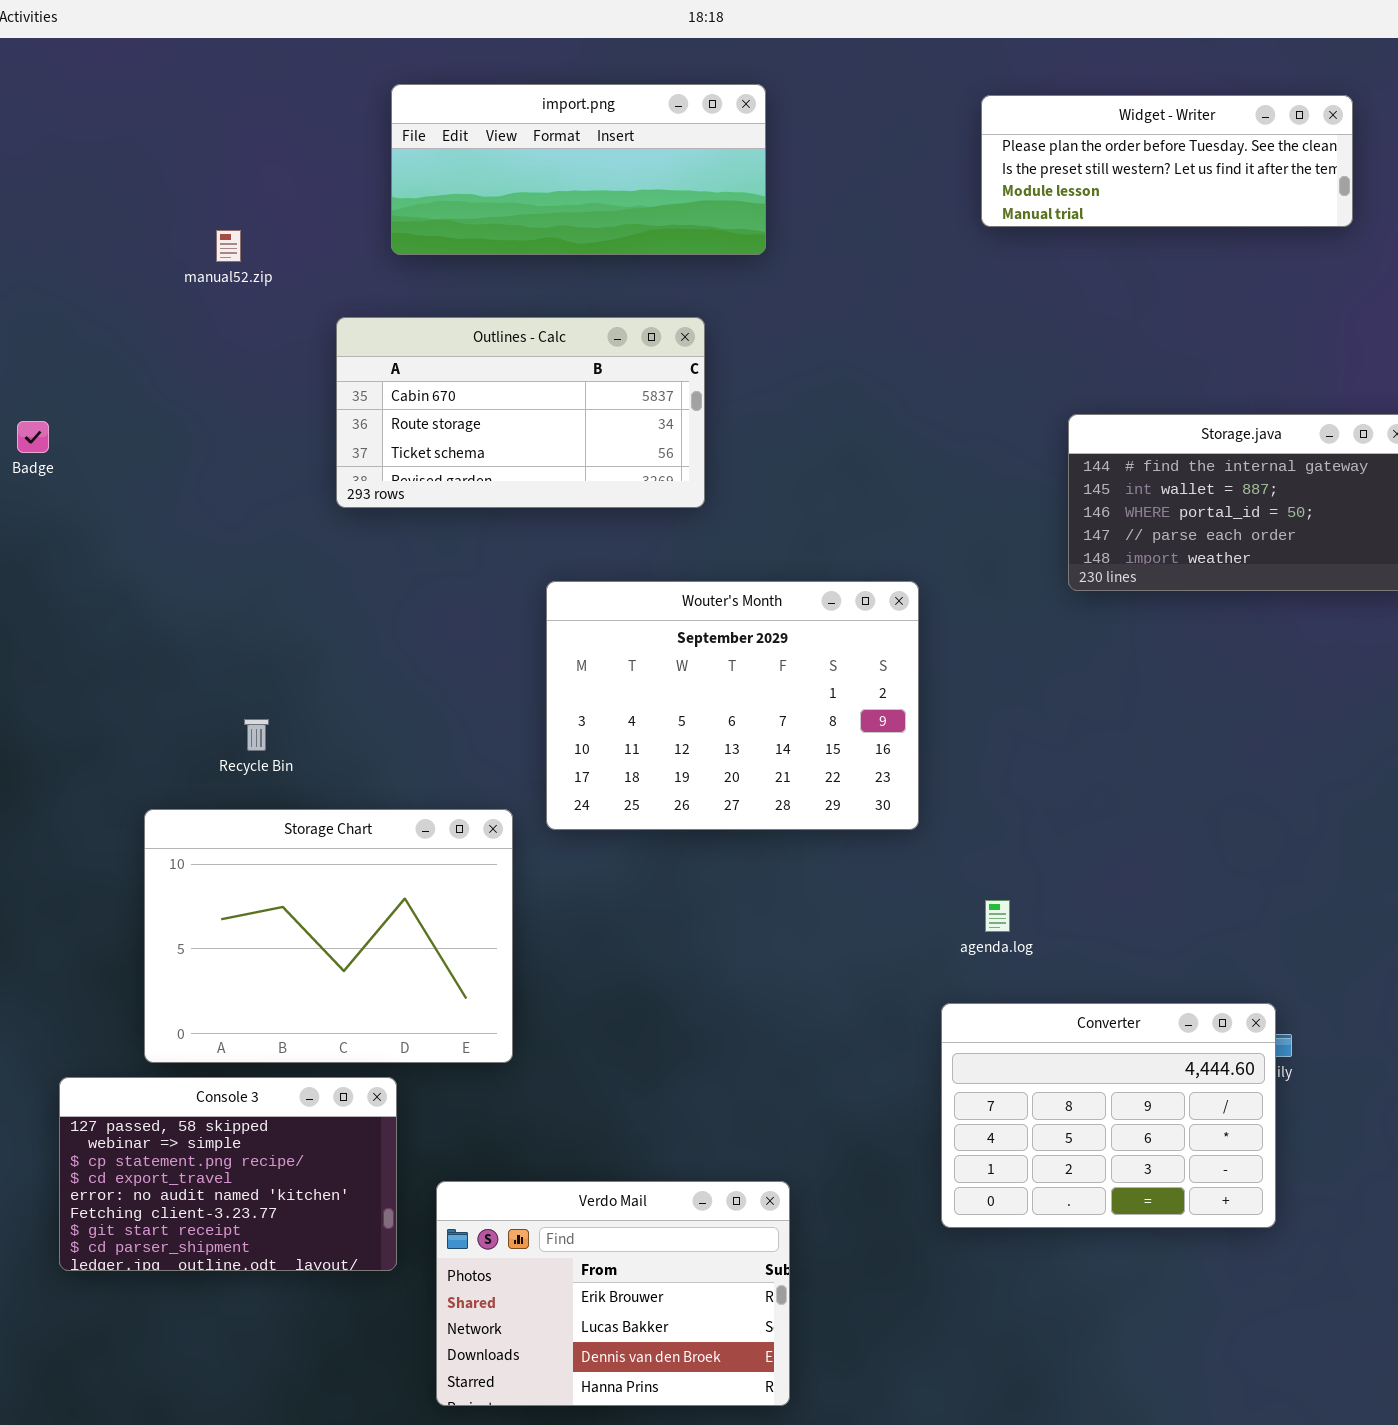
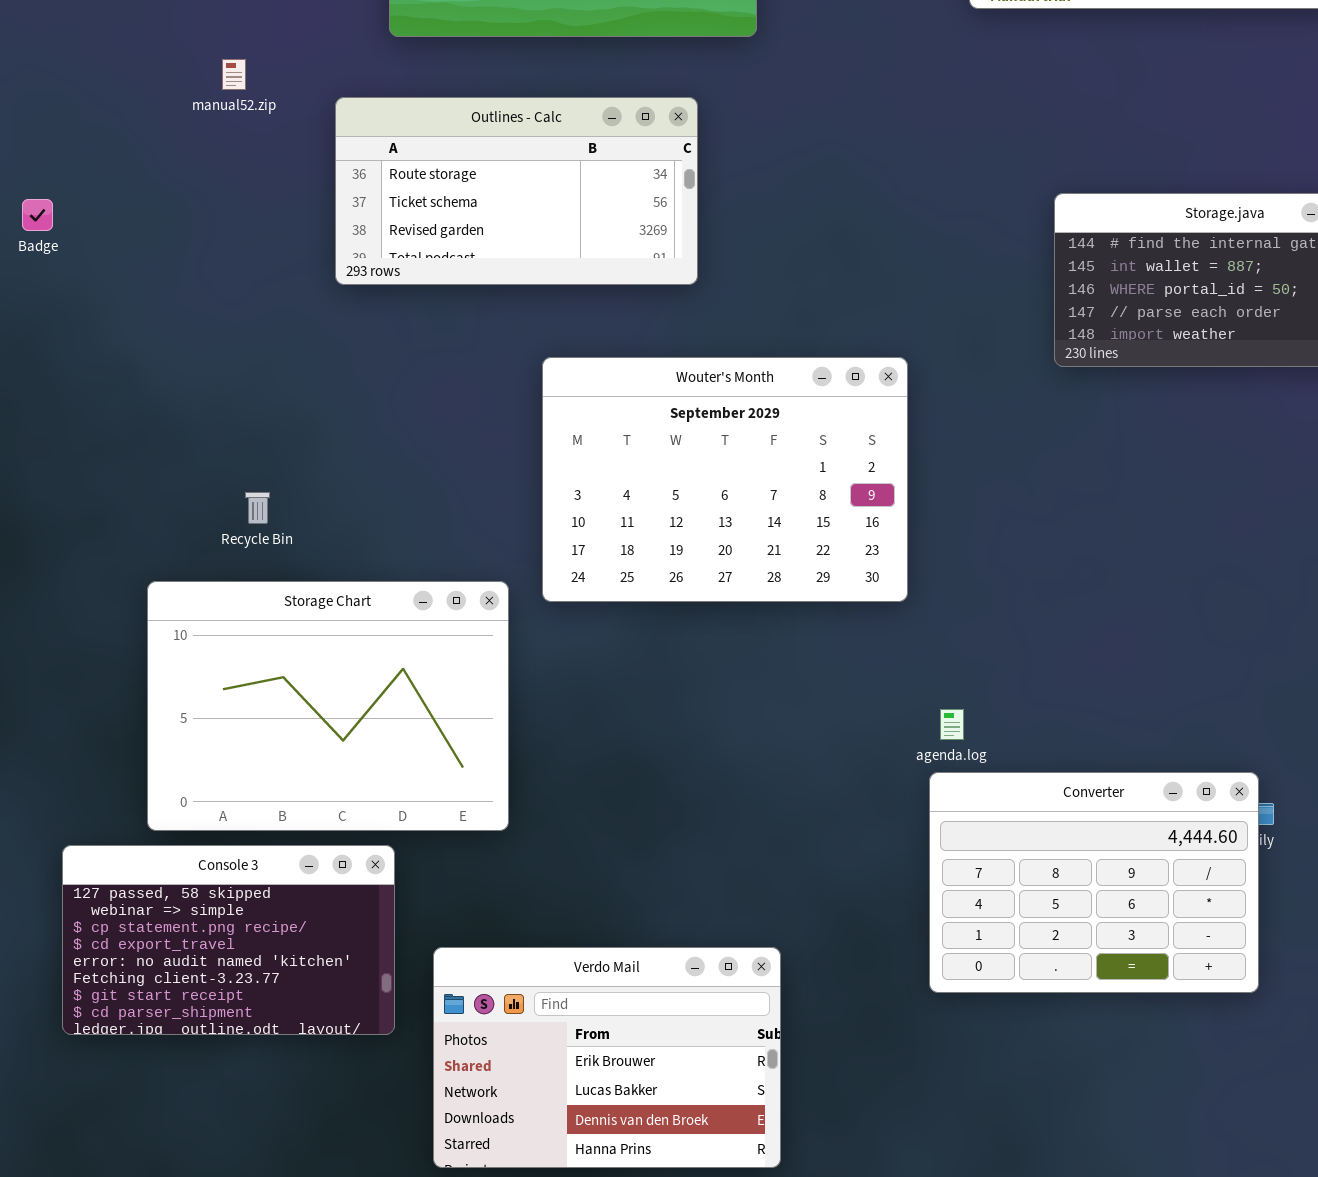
manual52.zip: [216,230,241,262] -> [222,59,246,90], moved
Outlines - Calc: [336,317,705,508] -> [335,97,698,285], scrolled down 1 row
agenda.log: [985,900,1010,932] -> [940,709,964,740], moved

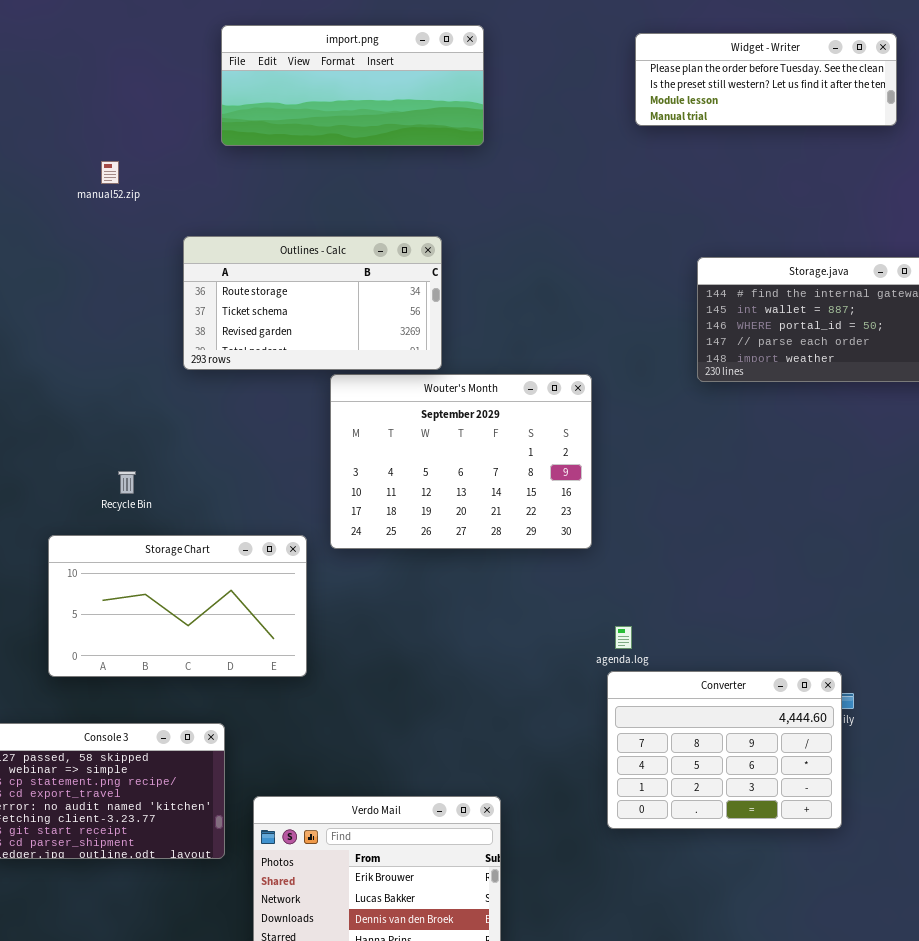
Outlines - Calc: [335,97,698,285] -> [183,236,442,370], moved
Storage Chart: [147,581,509,831] -> [48,535,307,677], resized

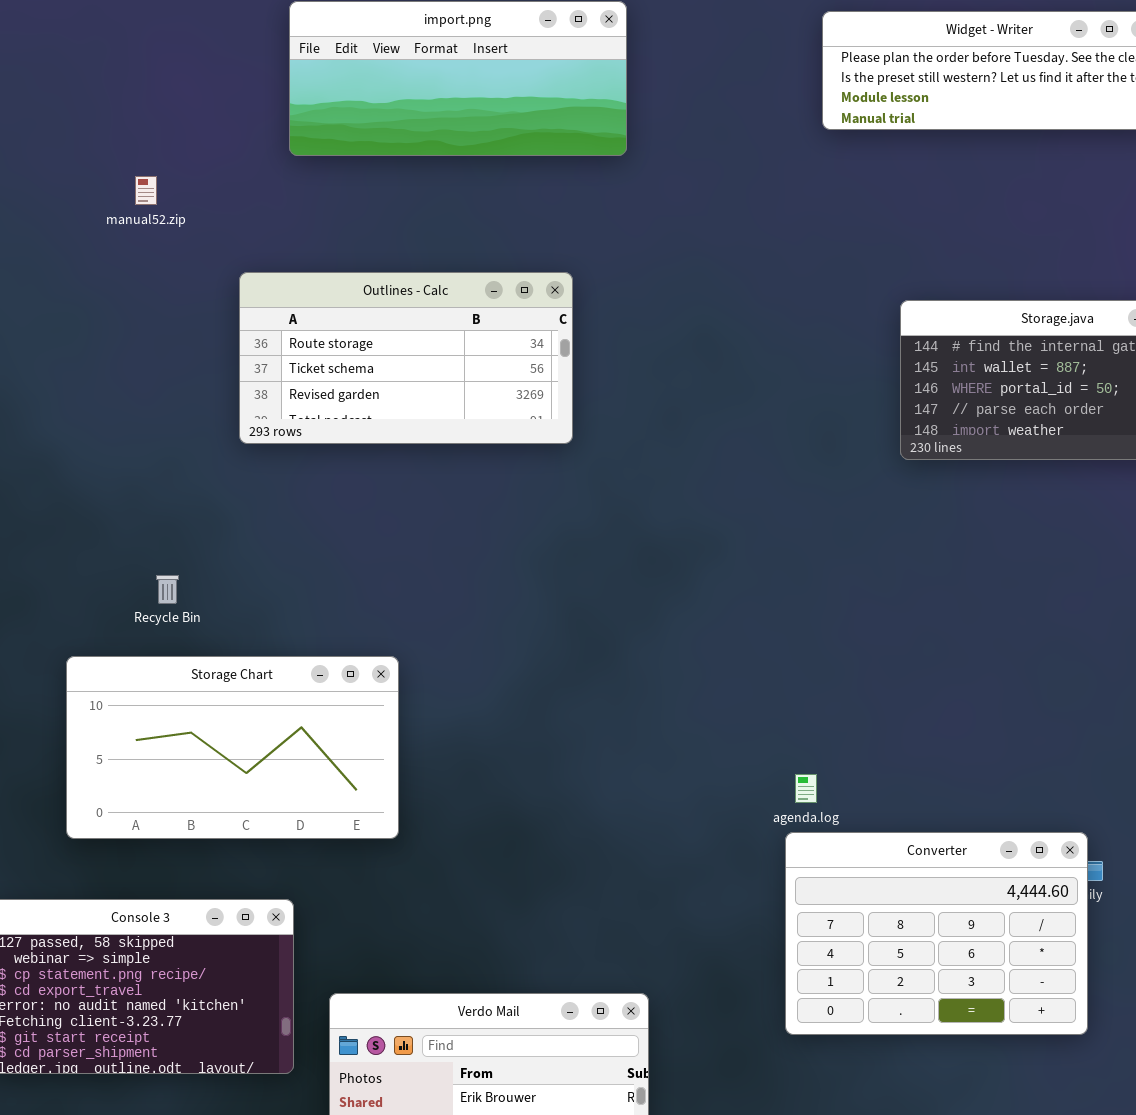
Wouter's Month: [330,374,592,549] -> none, closed

